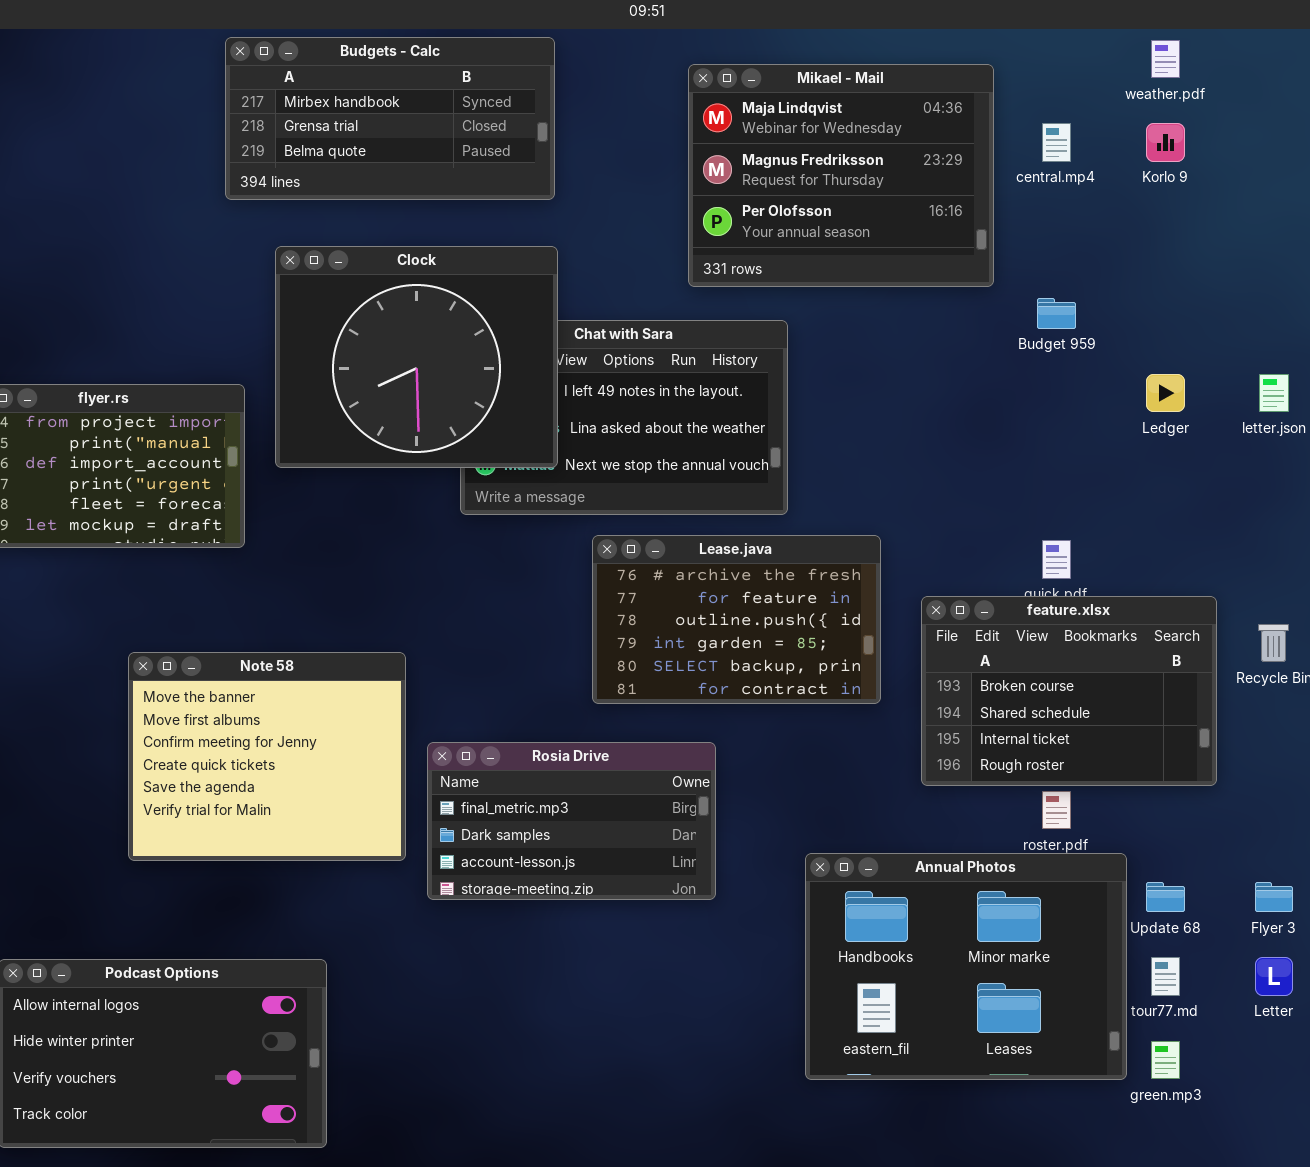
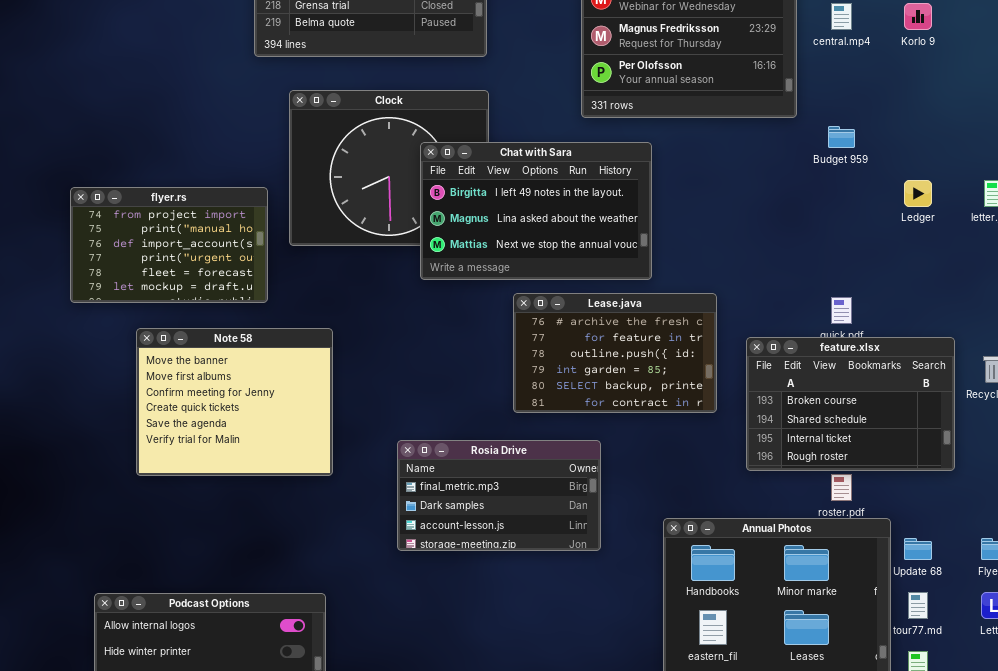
Chat with Sara: [460,320,788,515] -> [420,142,652,280], raised
Note 58: [128,652,406,861] -> [136,328,333,476], moved

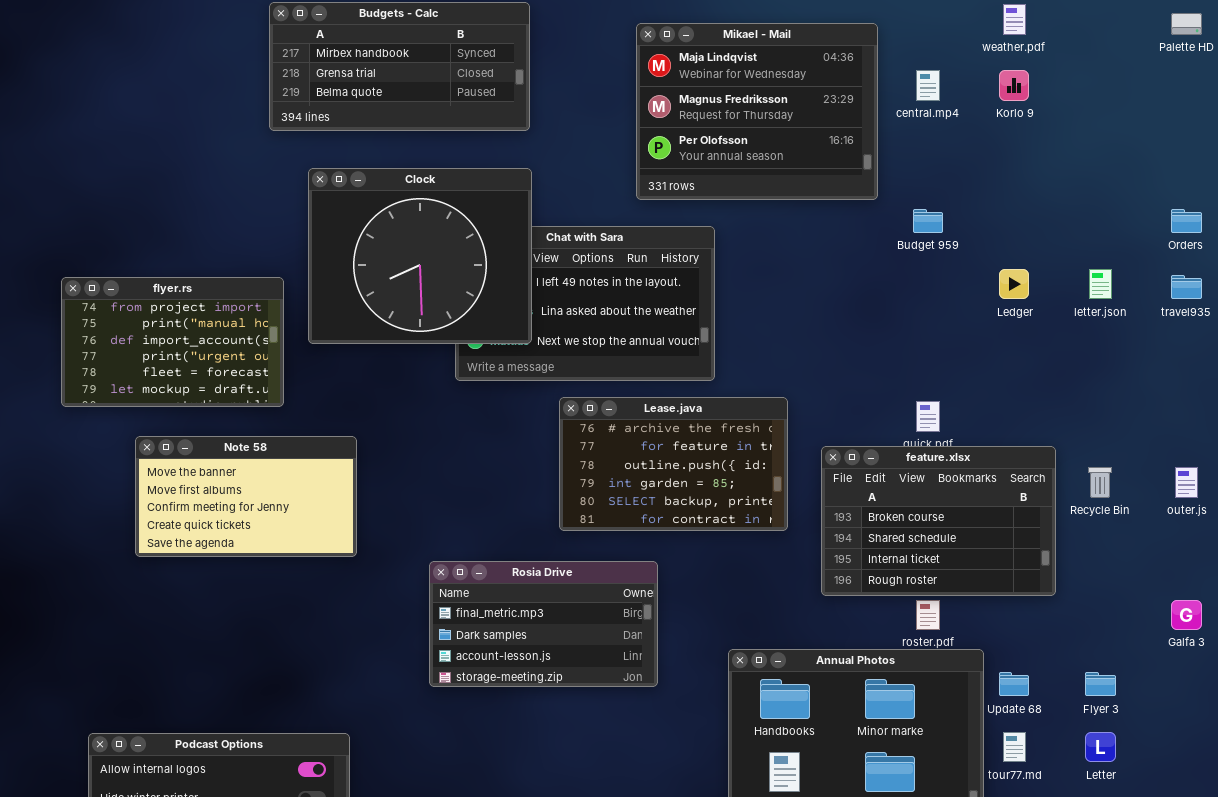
Clock: [289,90,489,246] -> [308,168,532,344], raised
Note 58: [136,328,333,476] -> [135,436,357,557], resized

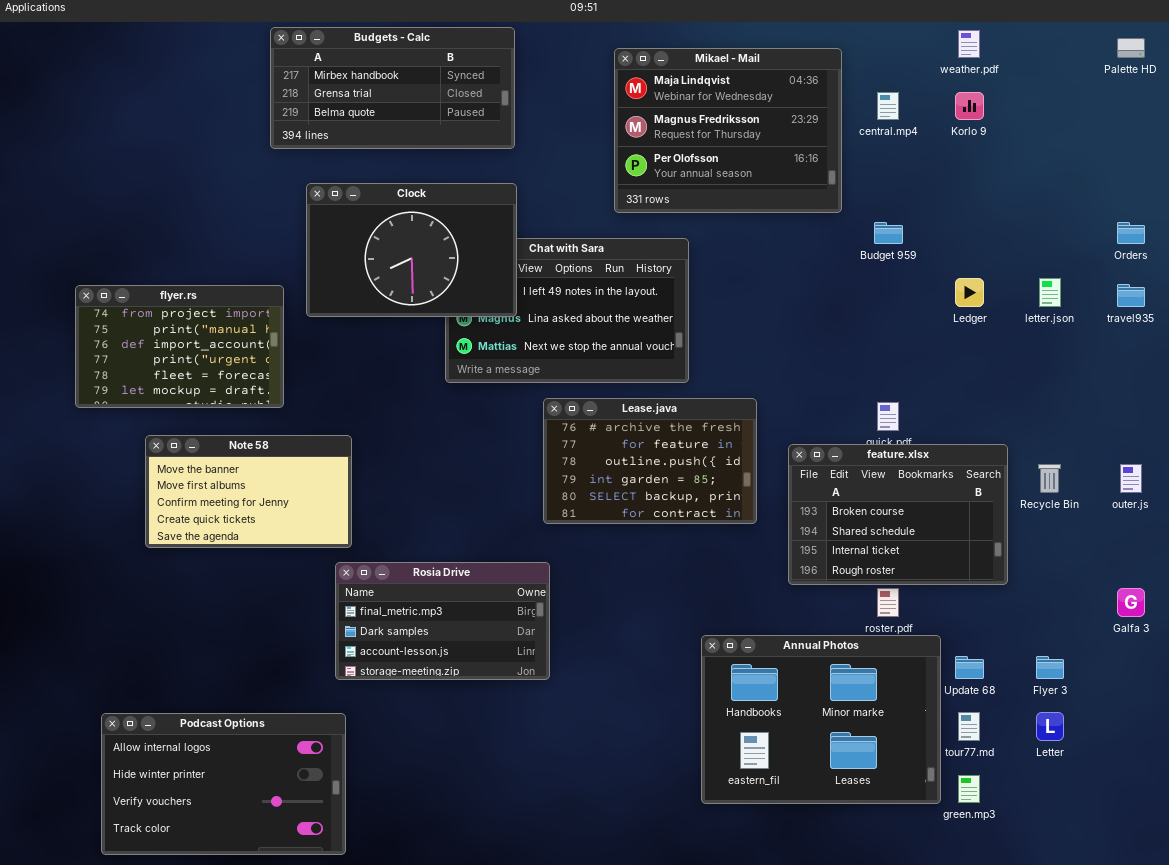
Clock: [308,168,532,344] -> [306,183,517,317], resized
Rosia Drive: [429,561,658,687] -> [335,562,550,680], moved

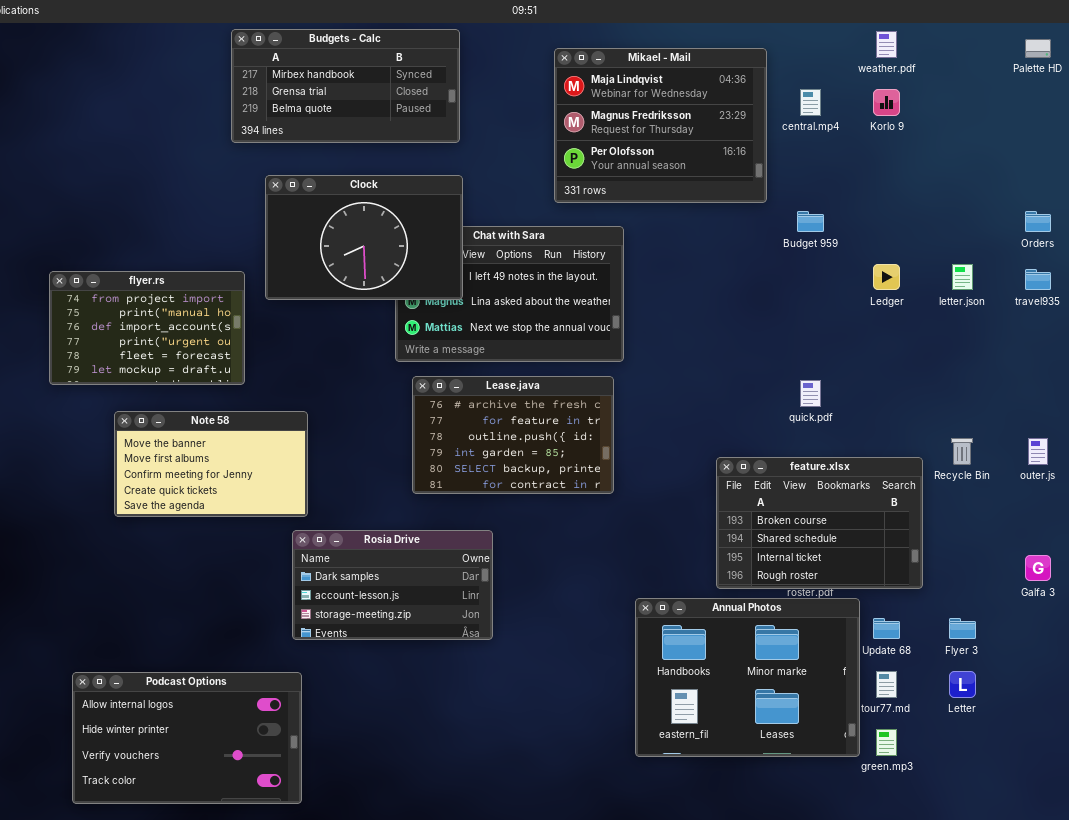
Lease.java: [543,398,757,524] -> [412,376,614,494], moved
feature.xlsx: [788,444,1008,585] -> [716,457,923,589], moved
Rosia Drive: [335,562,550,680] -> [292,530,493,640], scrolled down 1 row

